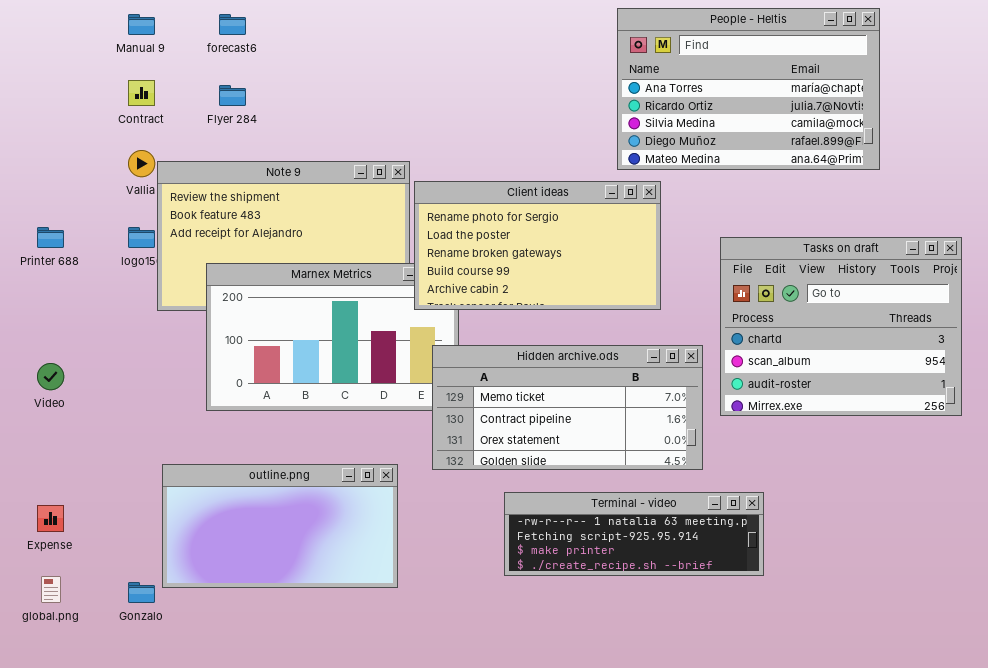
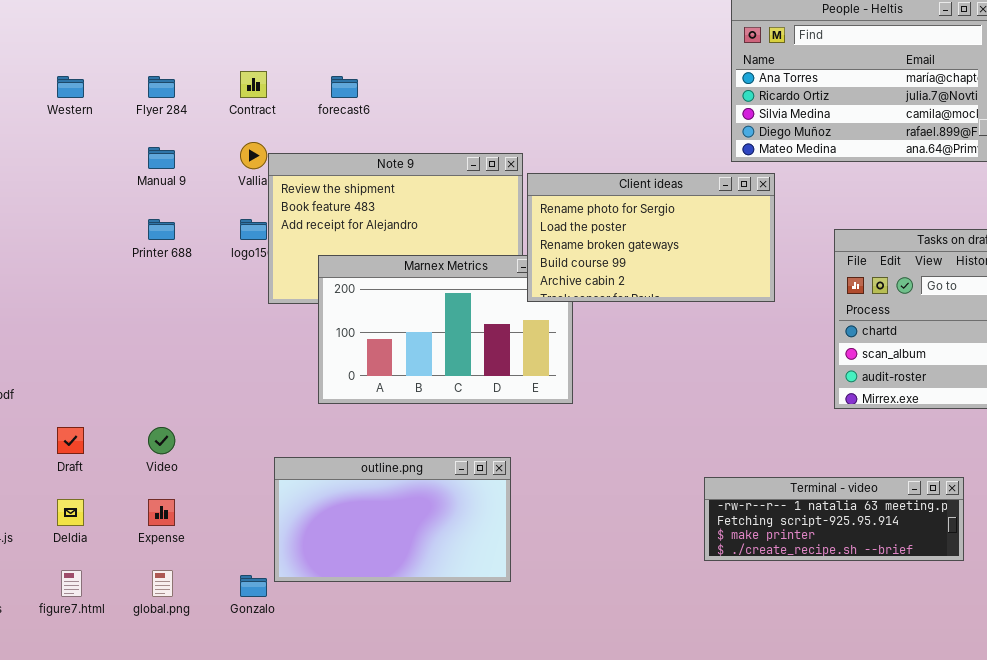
Manual 9: [128,14,155,35] -> [148,147,175,169], moved
forecast6: [219,14,246,35] -> [331,76,358,98], moved
Flyer 284: [219,85,246,106] -> [148,76,175,98], moved
Hidden archive.ods: [432,345,703,470] -> none, closed
Video: [37,363,64,390] -> [148,427,175,454], moved
Terminal - video: [504,492,764,576] -> [704,477,964,561], moved

